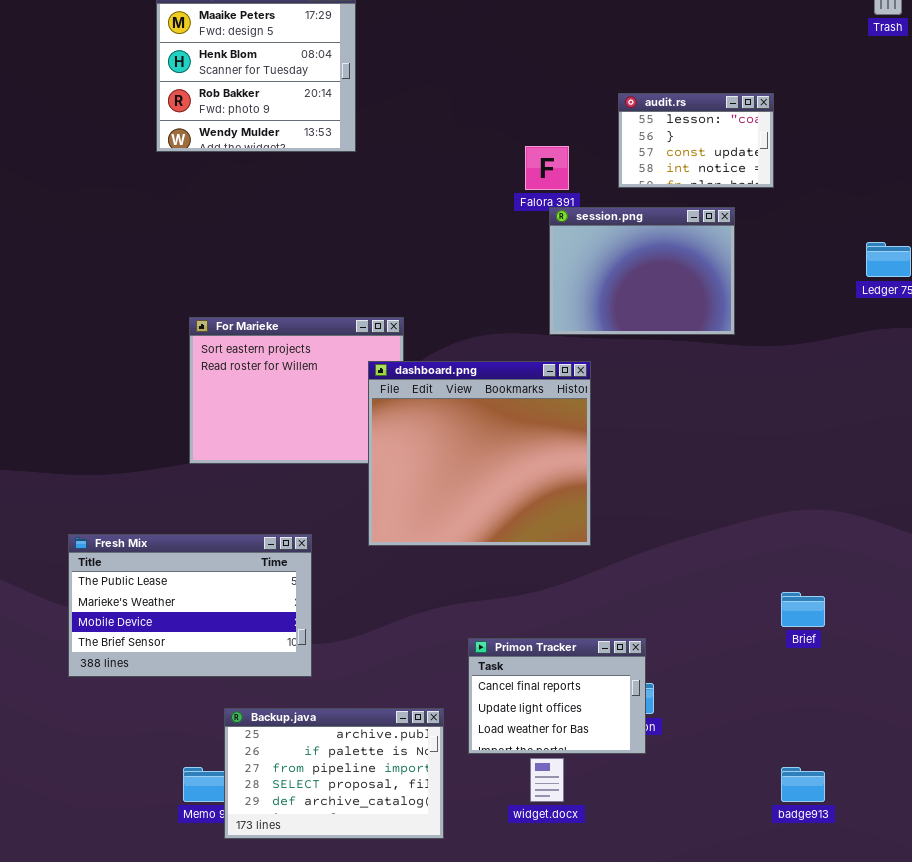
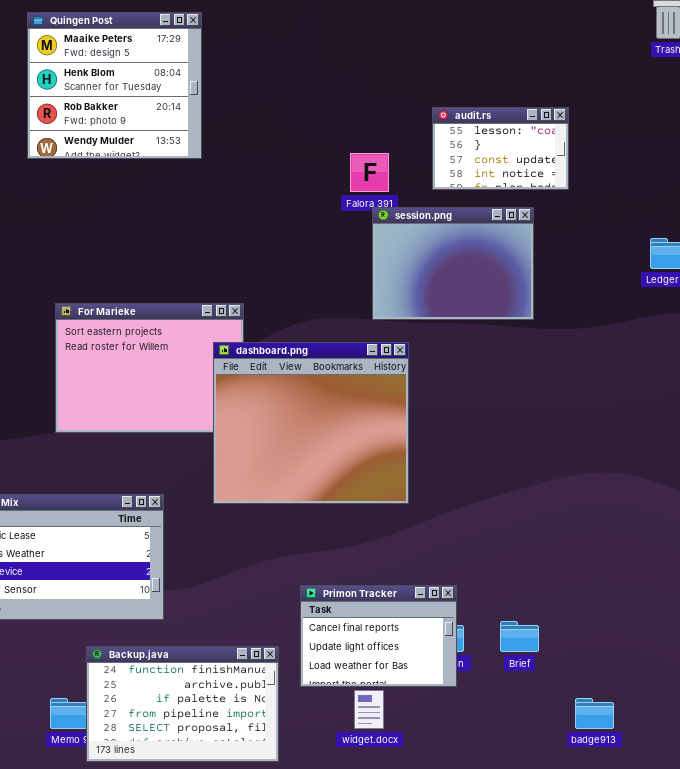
Brief: [781,592,825,627] -> [500,621,539,652], moved
Backup.java: [224,708,444,839] -> [86,646,279,762], scrolled up 1 row

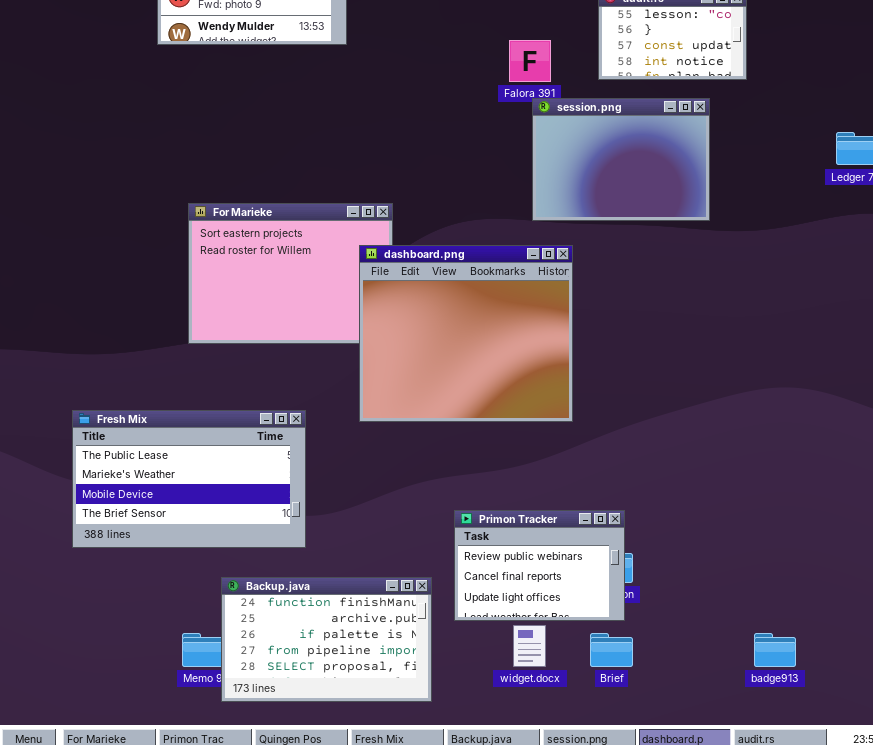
Primon Tracker: [300,585,457,687] -> [454,510,625,621], scrolled up 1 row
Brief: [500,621,539,652] -> [590,633,633,667], moved

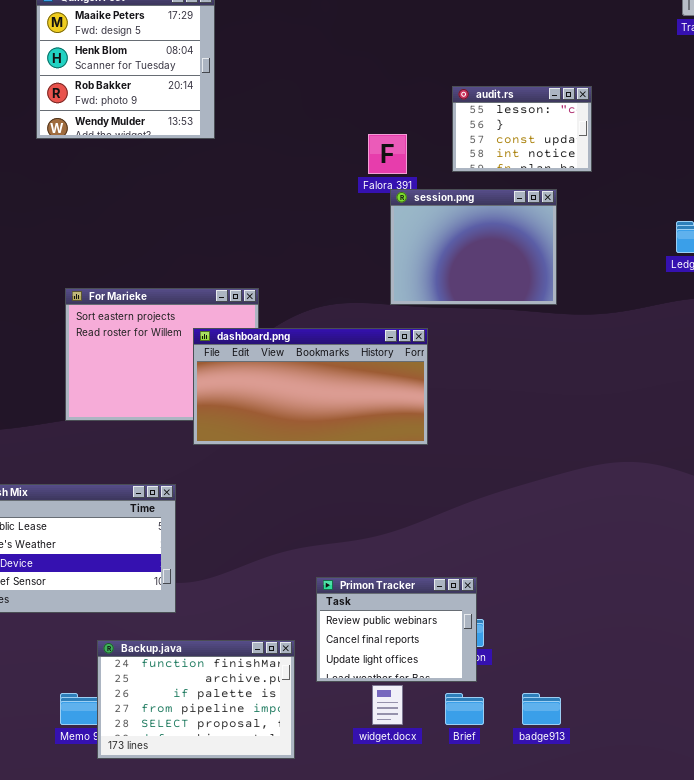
dashboard.png: [359,245,573,422] -> [193,328,428,445], resized
badge913: [754,633,796,667] -> [522,693,561,725], moved

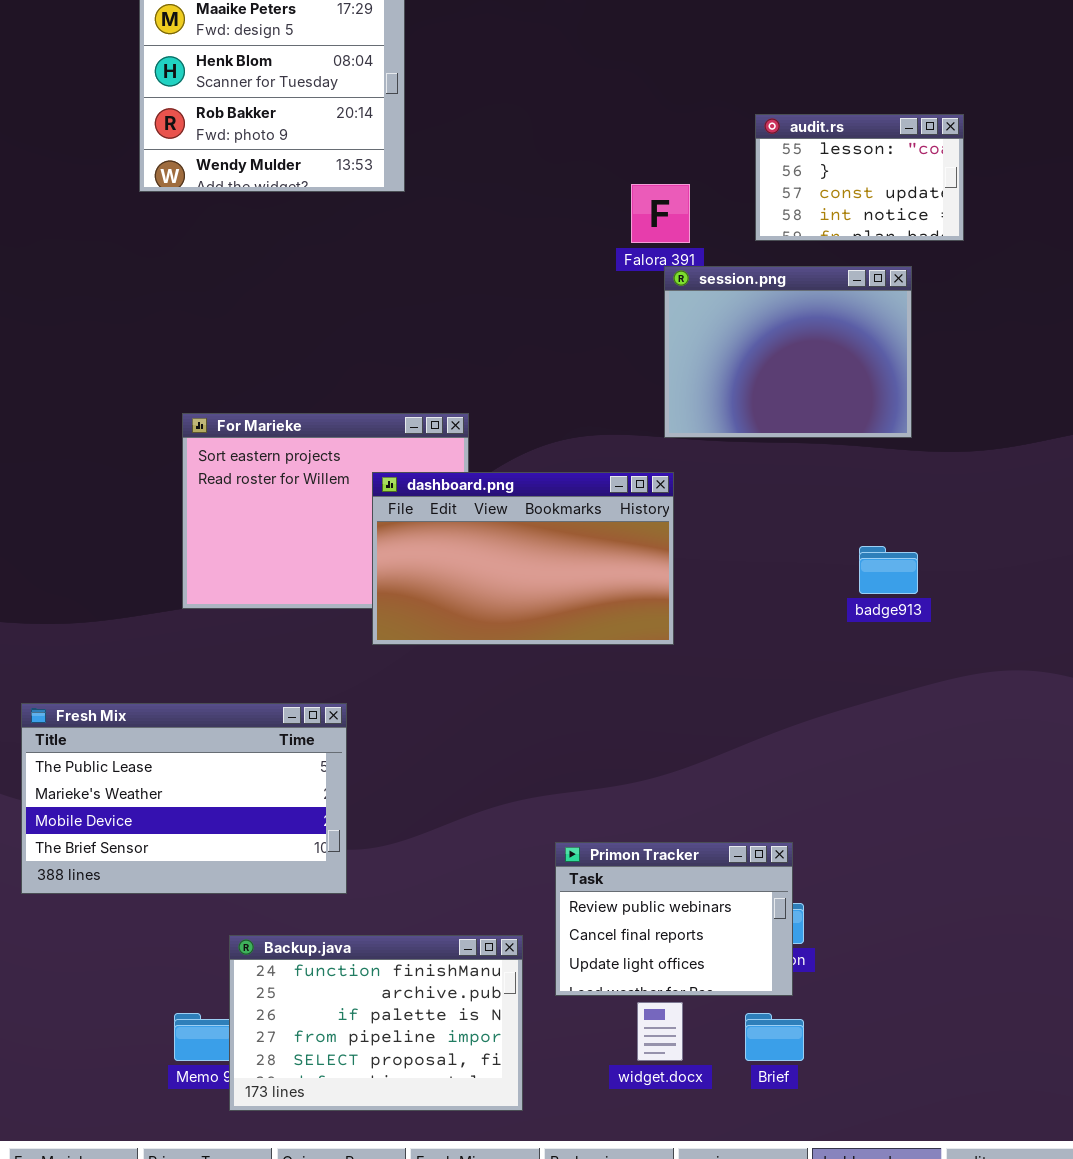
dashboard.png: [193,328,428,445] -> [372,472,674,645], resized
badge913: [522,693,561,725] -> [859,546,918,594], moved

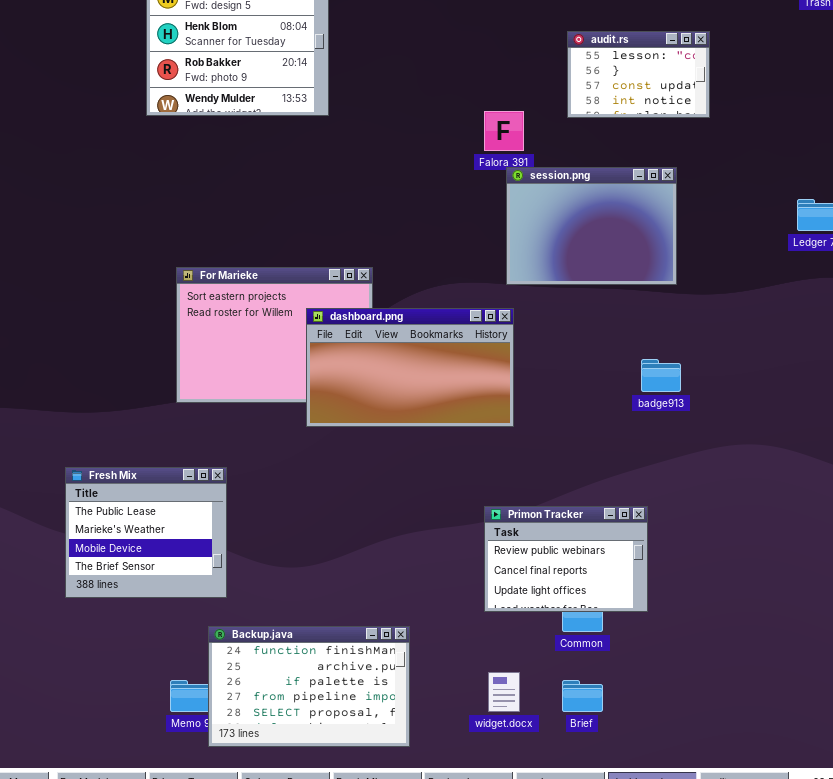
audit.rs: [755,114,964,241] -> [567,31,710,118], moved
Fresh Mix: [21,703,347,894] -> [65,467,227,598], resized
Primon Tracker: [555,842,793,996] -> [484,506,648,612], moved

